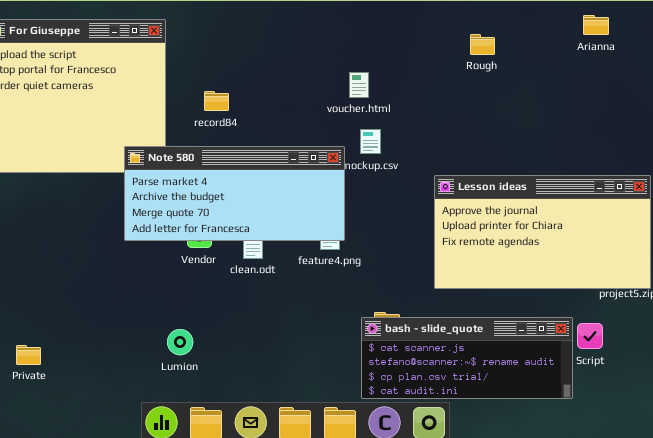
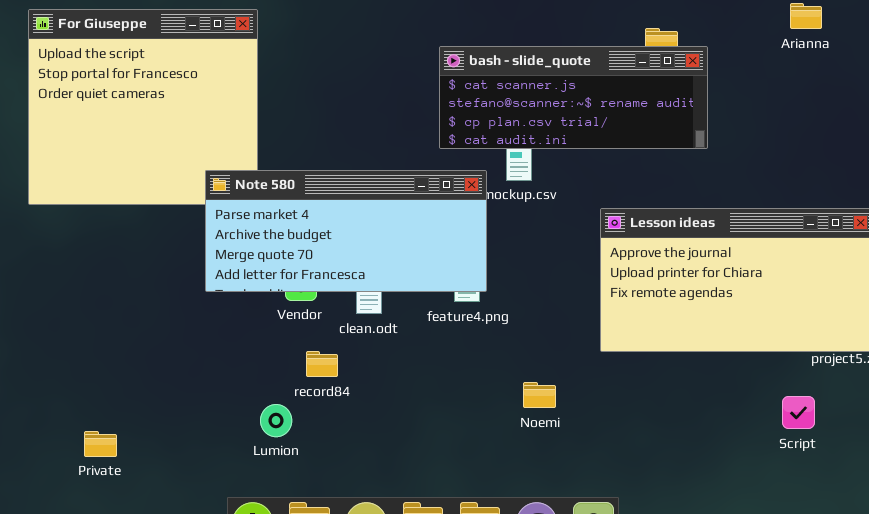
record84: [204,91,229,111] -> [306,351,338,377], moved
bash - slide_quote: [361,317,573,399] -> [439,46,708,149], moved
Private: [16,345,41,365] -> [84,431,117,457], moved

